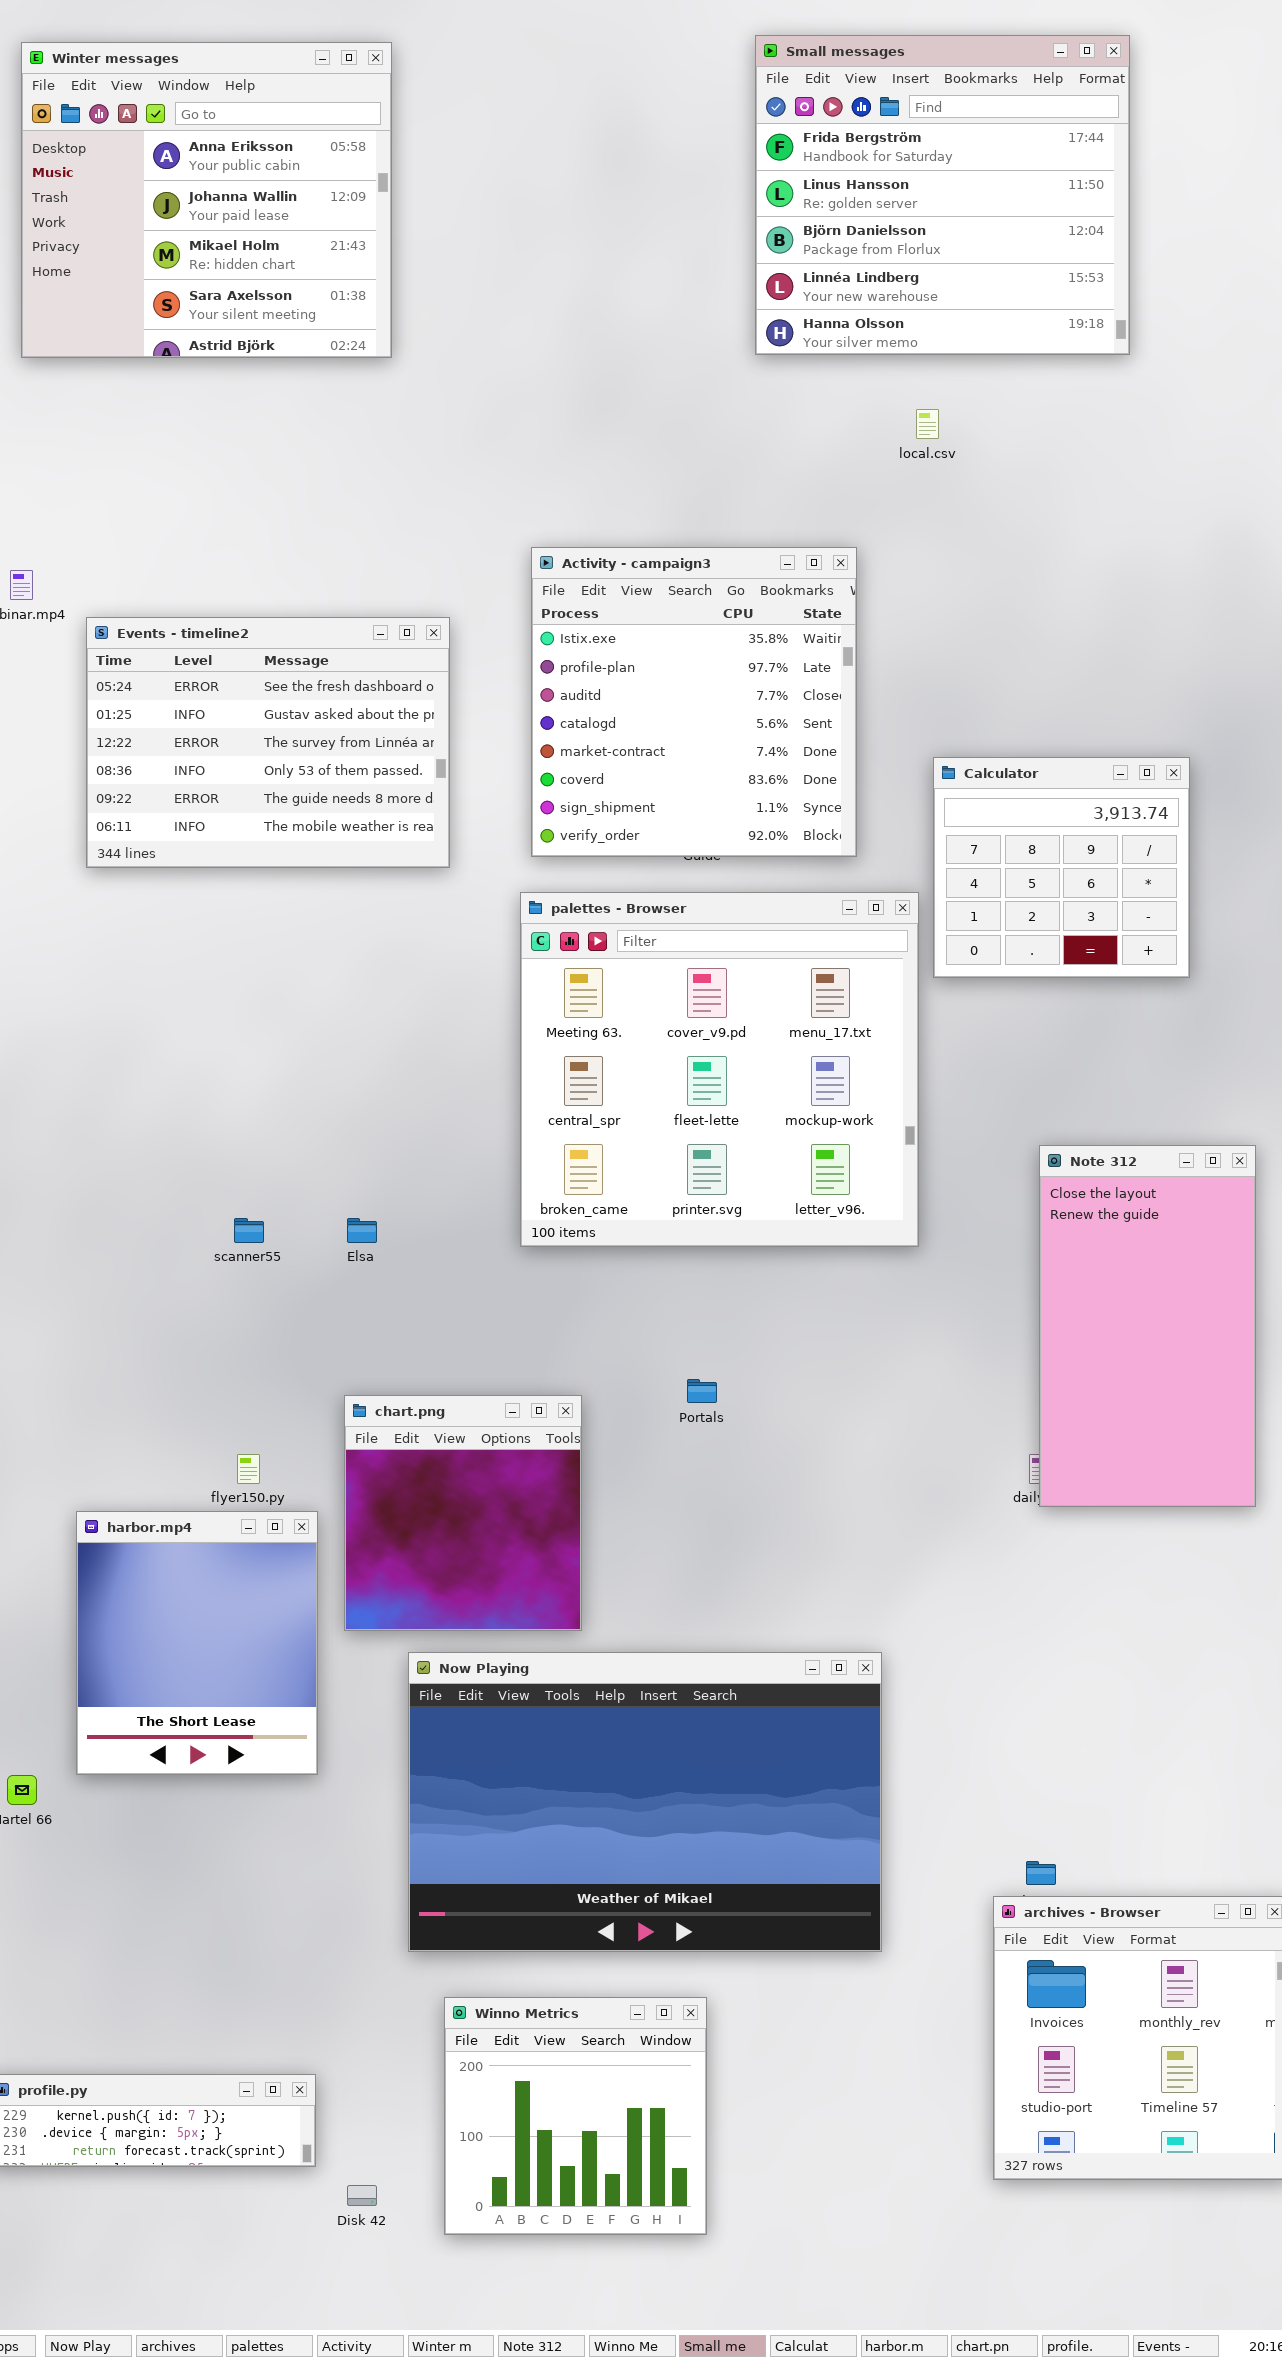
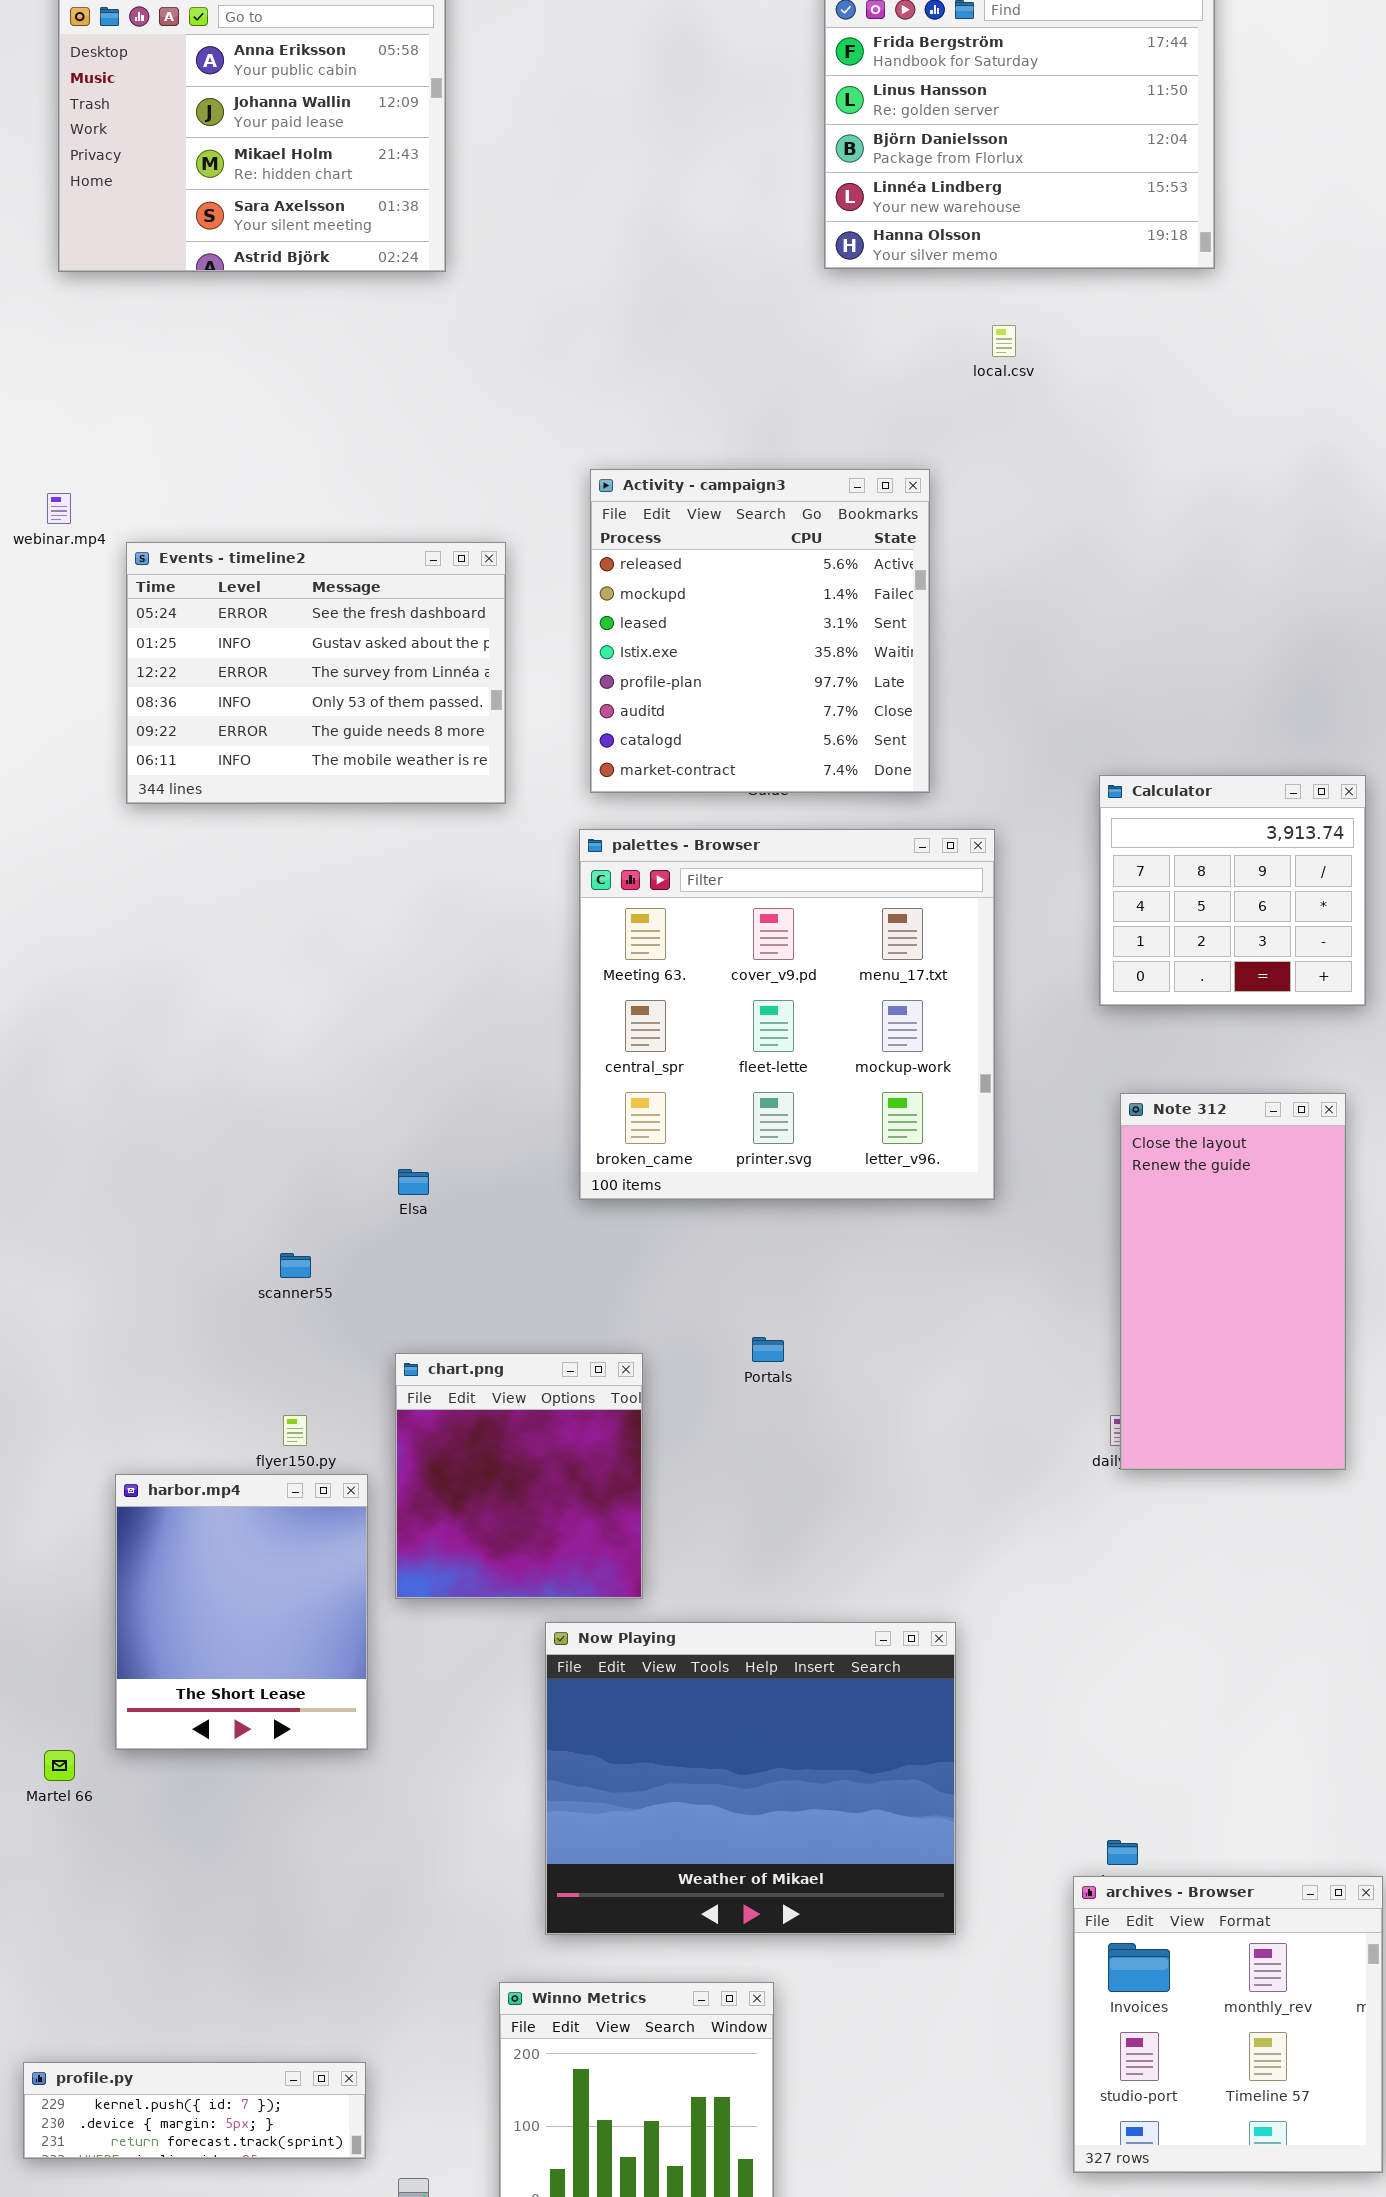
Activity - campaign3: [531,547,857,857] -> [590,469,930,793], scrolled up 3 rows
Calculator: [933,757,1190,978] -> [1099,775,1366,1006], moved
scanner55: [234,1218,264,1243] -> [280,1253,311,1278], moved
Now Playing: [408,1652,882,1952] -> [545,1622,956,1935], resized

